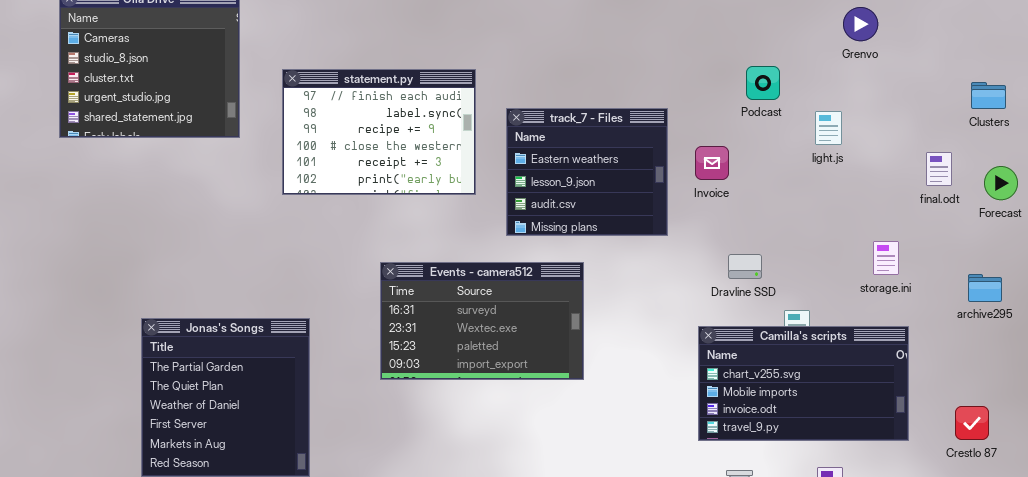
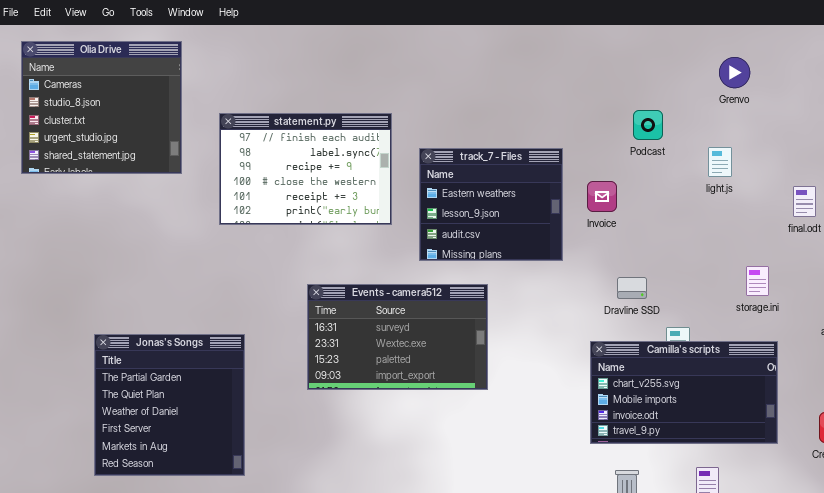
light.js: [815,111,842,145] -> [708,147,732,177], moved

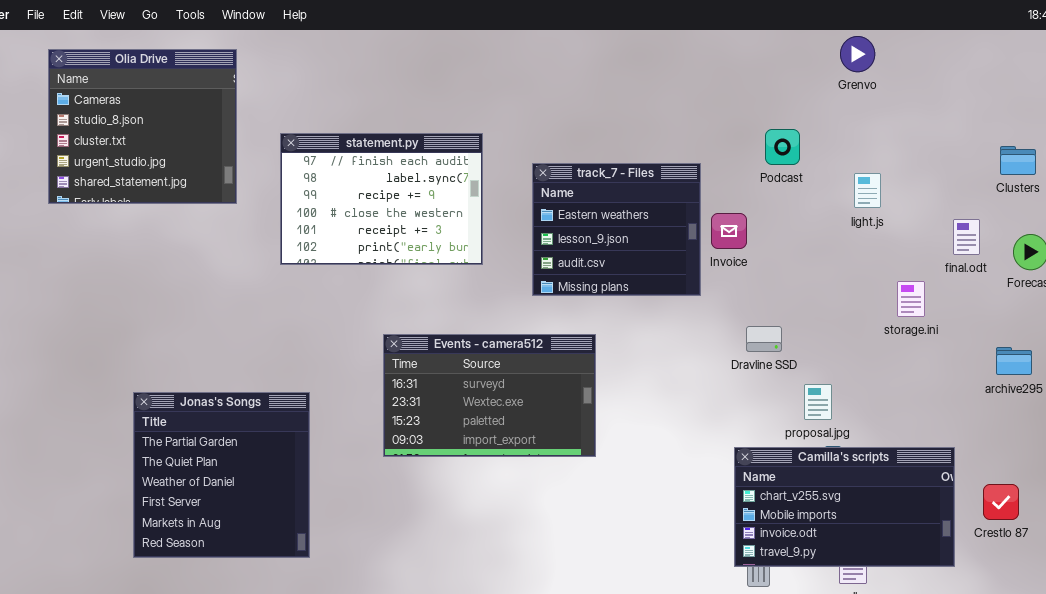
Grenvo: [719,57,750,88] -> [840,36,875,72], moved
track_7 - Files: [419,148,563,261] -> [532,163,701,296], moved
storage.ini: [746,266,769,296] -> [897,281,925,317], moved
Camilla's scripts: [590,341,778,444] -> [734,447,955,567], moved

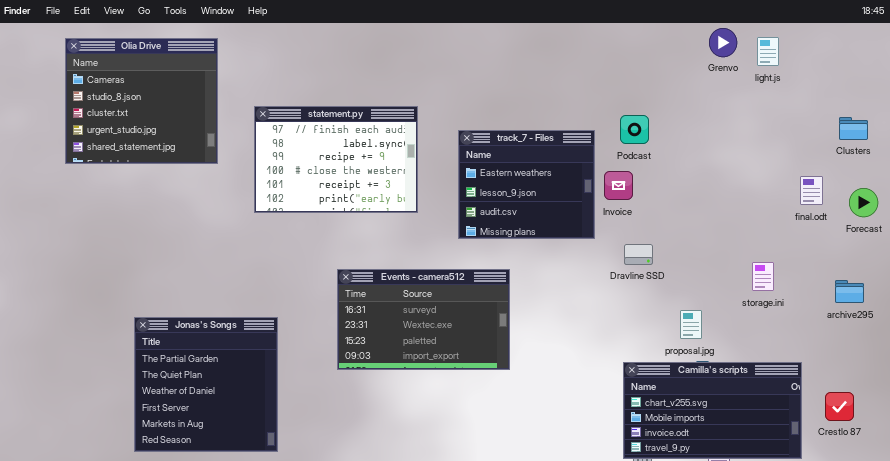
Podcast: [765,129,800,165] -> [620,115,649,144], moved
light.js: [854,173,881,208] -> [757,37,779,66], moved
storage.ini: [897,281,925,317] -> [752,262,774,291], moved
Dravline SSD: [746,326,782,352] -> [624,244,653,265], moved

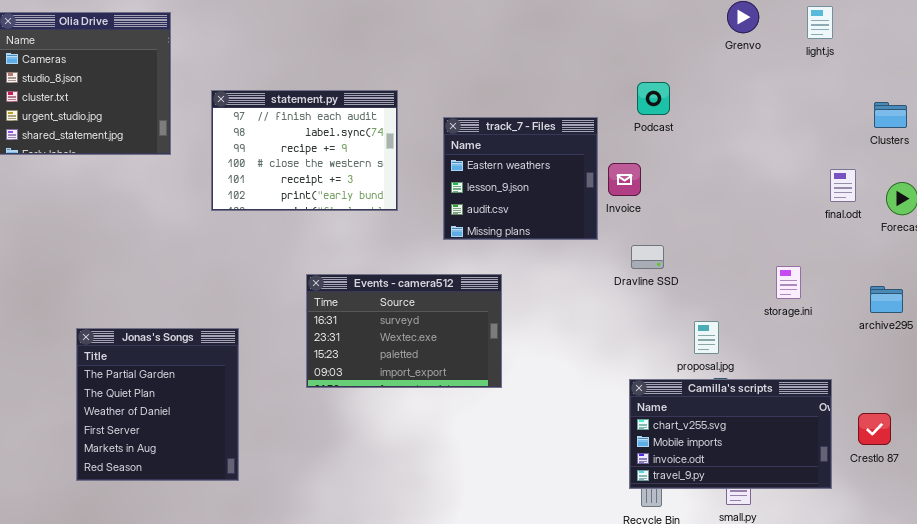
light.js: [757,37,779,66] -> [807,6,833,39], moved
Podcast: [620,115,649,144] -> [637,82,670,115], moved

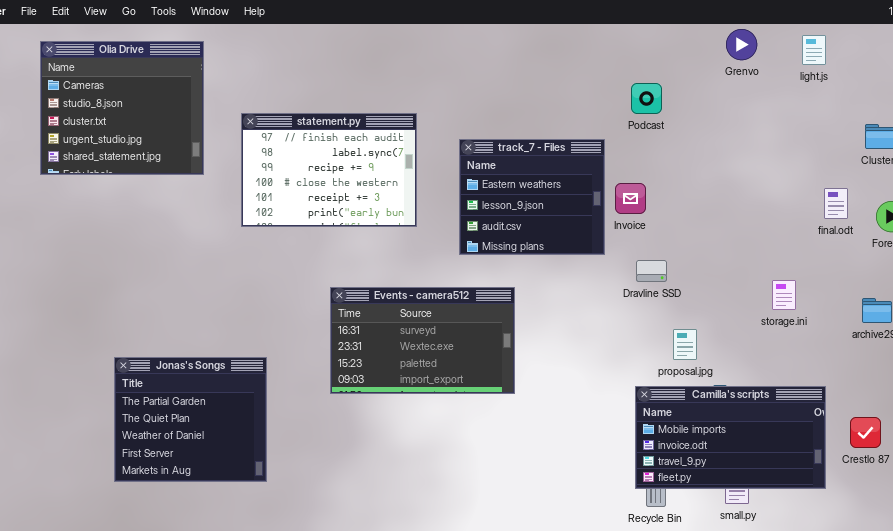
Podcast: [637,82,670,115] -> [631,83,662,114], moved
proposal.jpg: [694,321,719,354] -> [673,329,697,360], moved
Jonas's Songs: [76,328,239,481] -> [114,357,267,482], resized
Camilla's scripts: [629,379,832,489] -> [635,386,826,489], scrolled down 1 row

